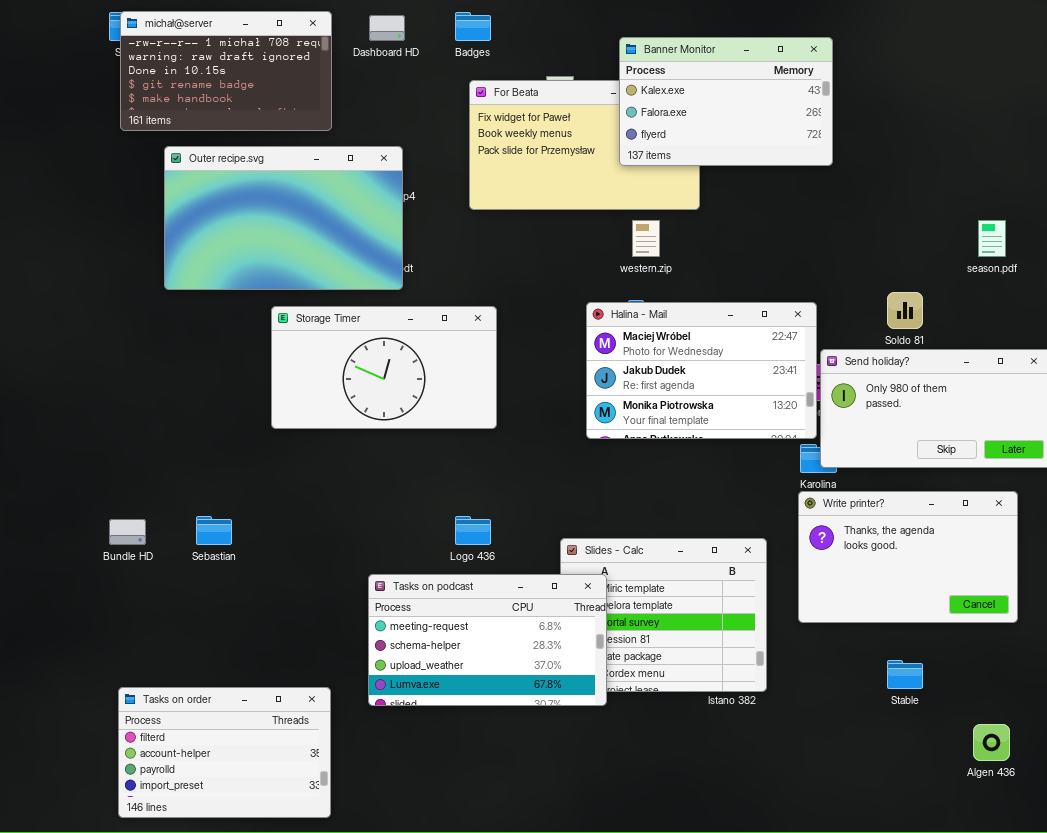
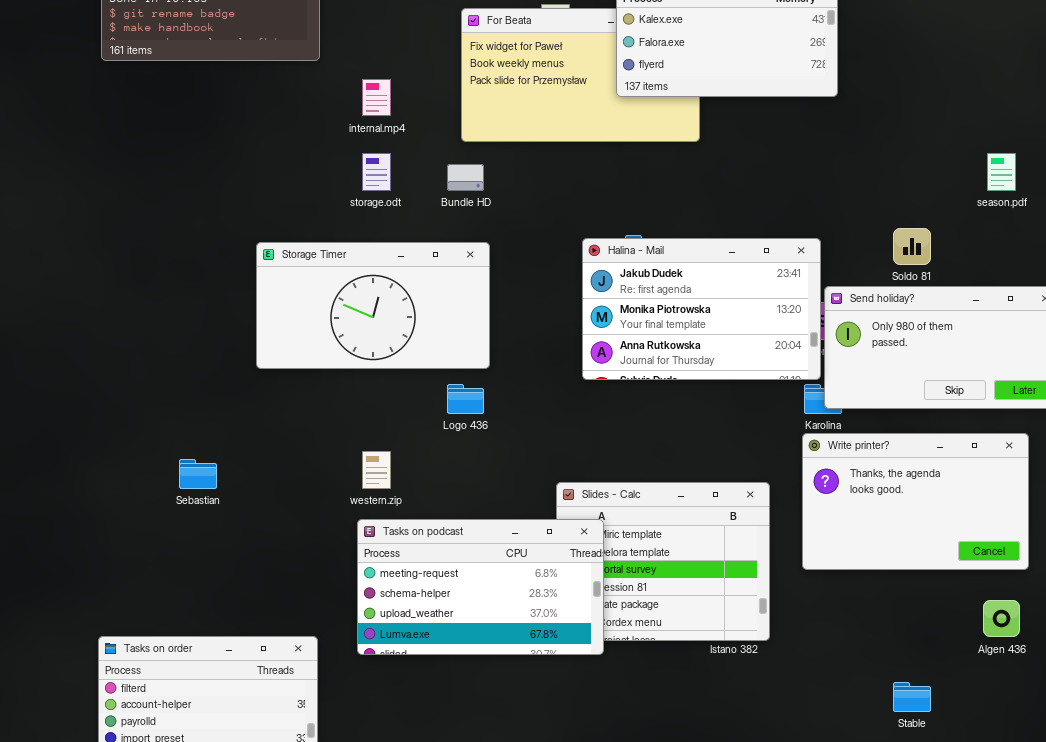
Outer recipe.svg: [164,146,403,290] -> none, closed
western.zip: [632,220,660,257] -> [362,451,391,489], moved
Halina - Mail: [586,302,817,439] -> [582,238,821,380], scrolled down 1 row
Logo 436: [455,516,491,545] -> [447,384,484,414], moved
Bundle HD: [109,519,146,545] -> [447,164,484,191], moved
Stable: [887,660,923,689] -> [893,682,931,712], moved
Algen 436: [973,724,1010,761] -> [983,600,1020,637], moved

